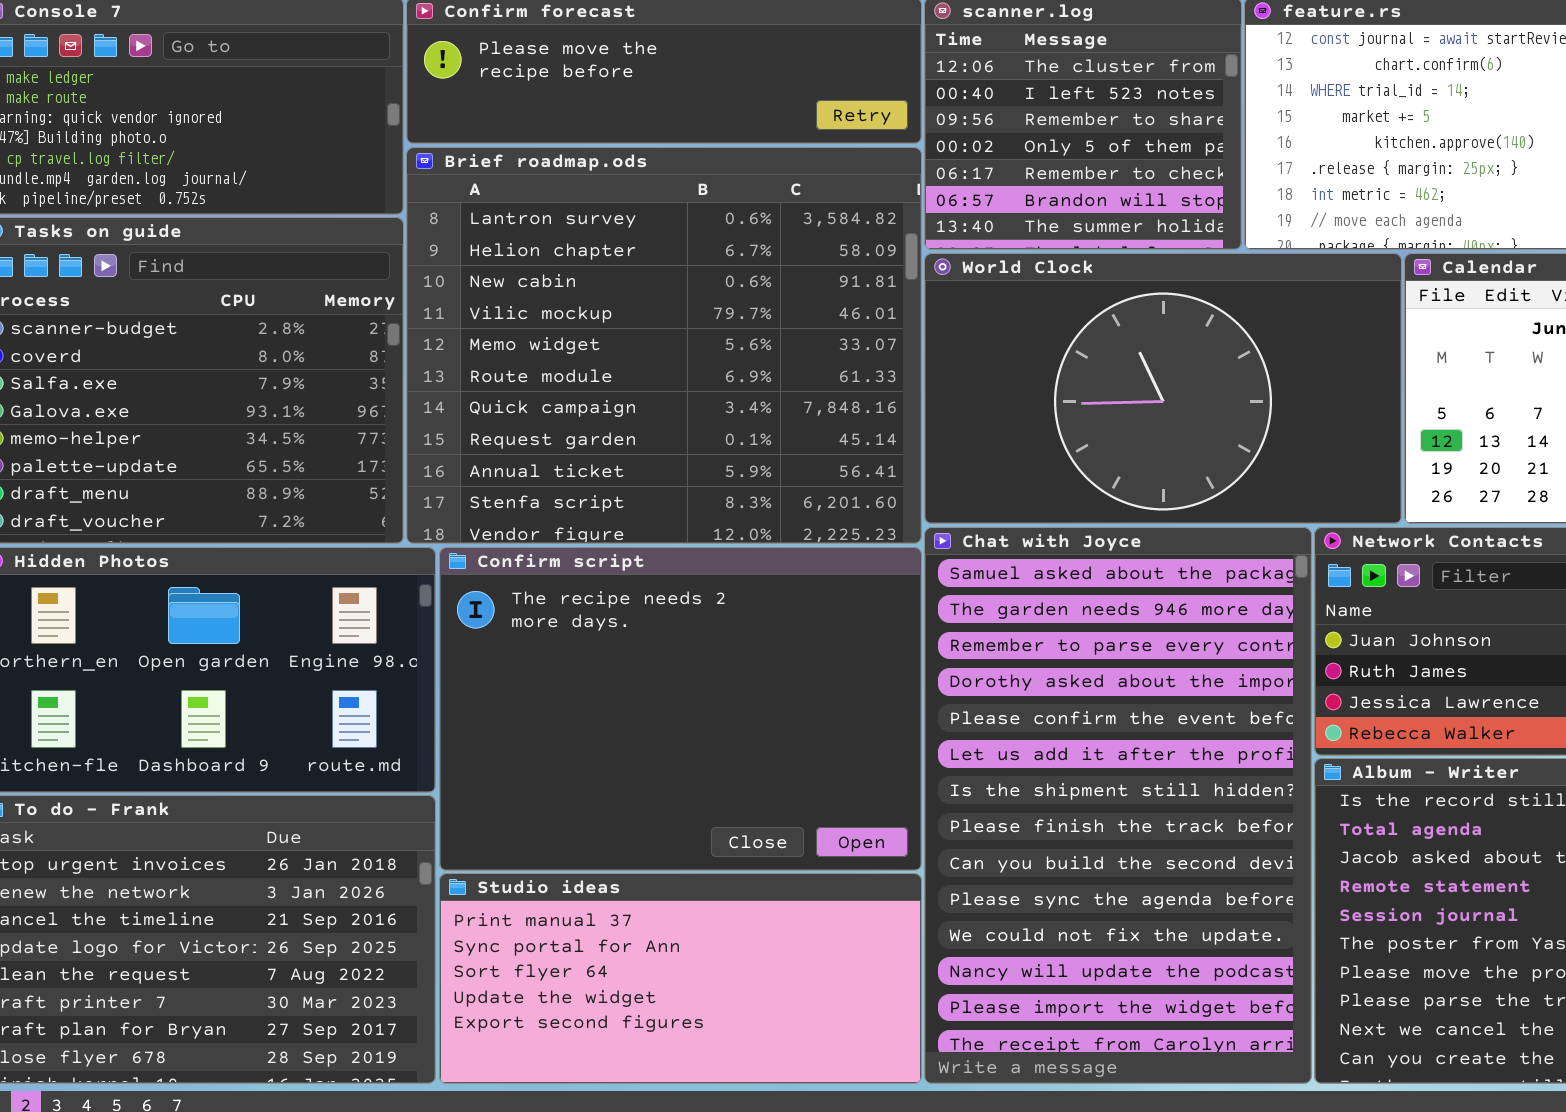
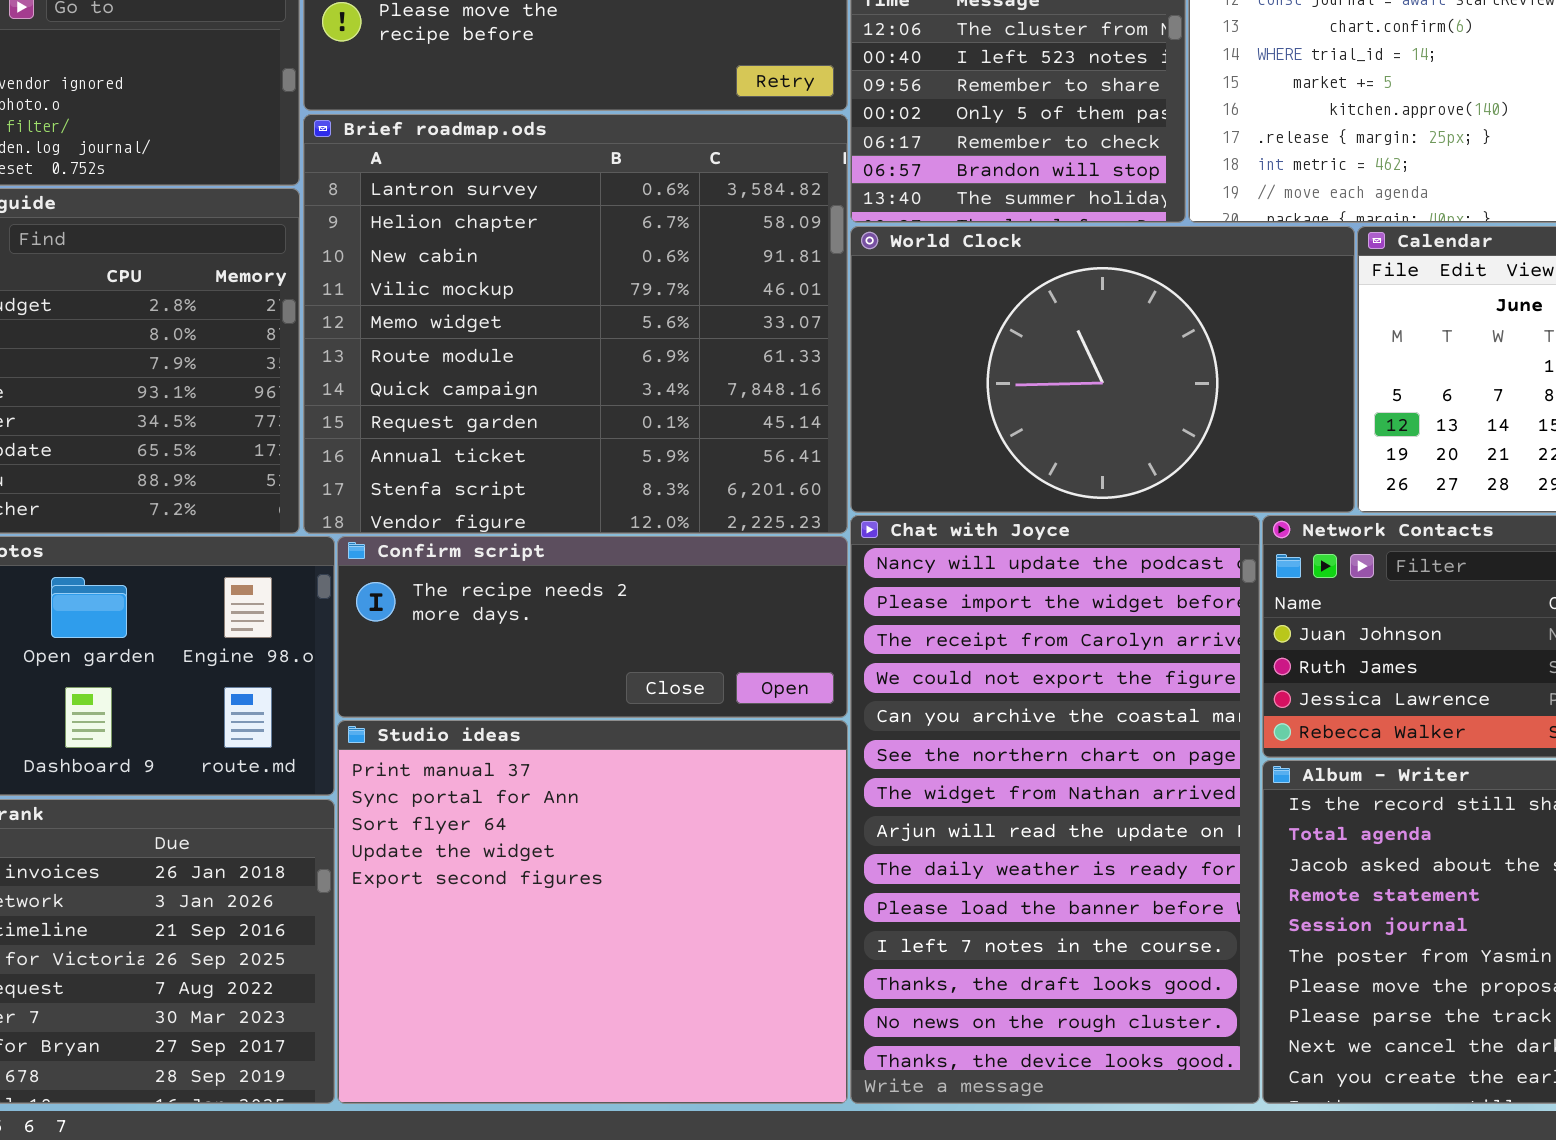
Chat with Joyce: [924,527,1312,1084] -> [850,515,1260,1104], scrolled down 11 rows
Confirm script: [439,547,922,871] -> [337,536,848,718], resized
Studio ideas: [439,873,922,1084] -> [337,720,848,1104], resized

